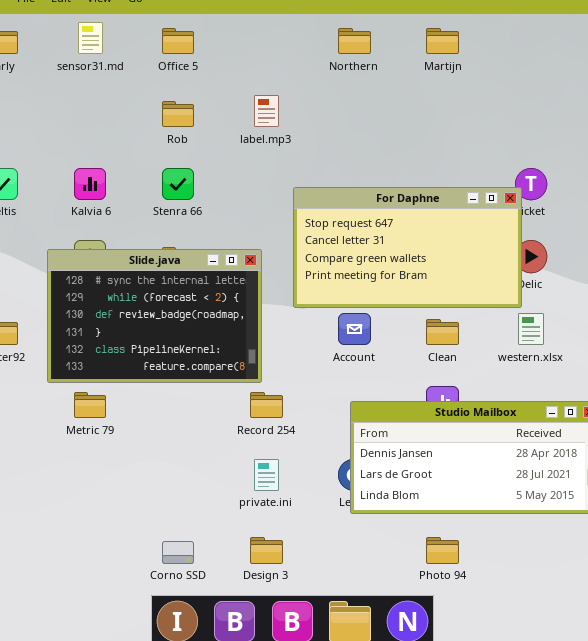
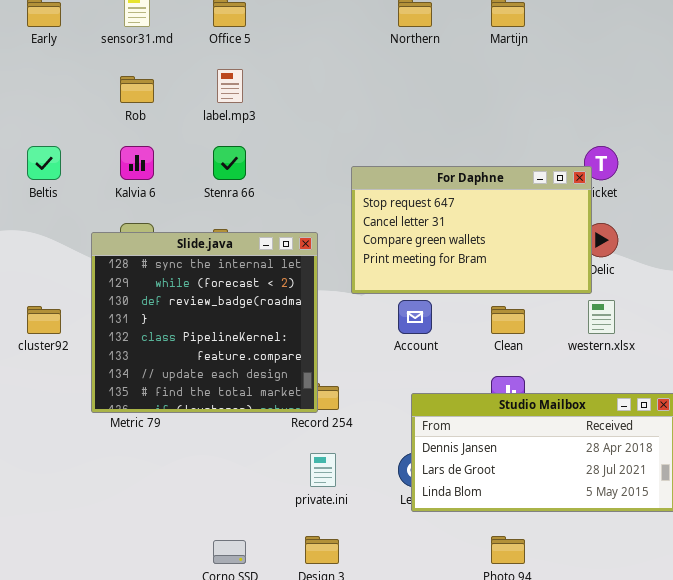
label.mp3: [254,95,279,127] -> [217,69,243,103], moved
Rob: [162,101,194,127] -> [120,76,154,103], moved
Slide.java: [47,249,262,383] -> [91,232,318,413], resized

